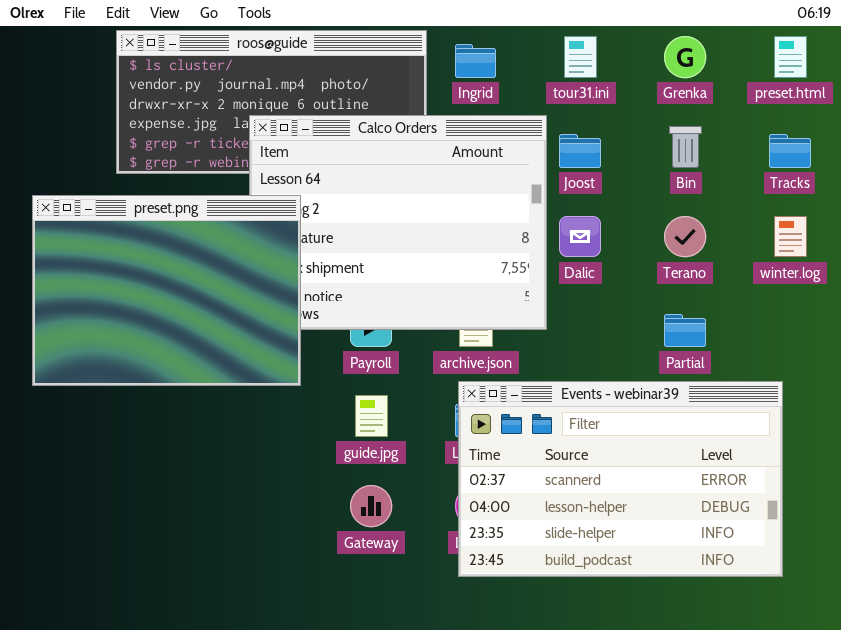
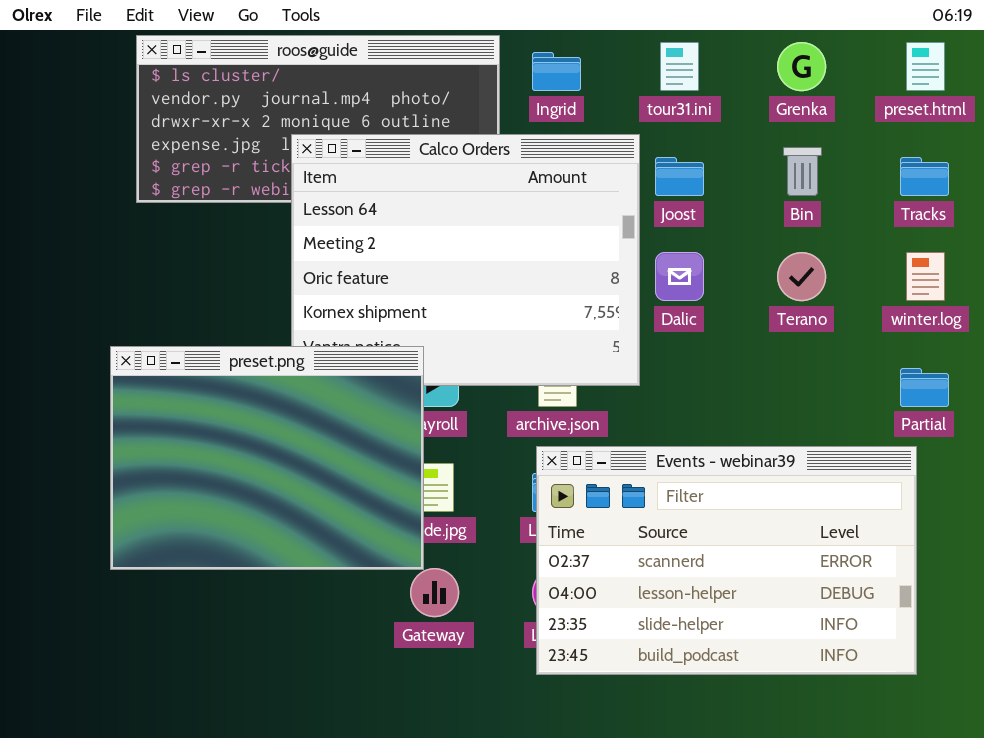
preset.png: [32,195,301,386] -> [110,346,424,570], moved
Partial: [664,314,706,347] -> [900,368,949,407], moved

